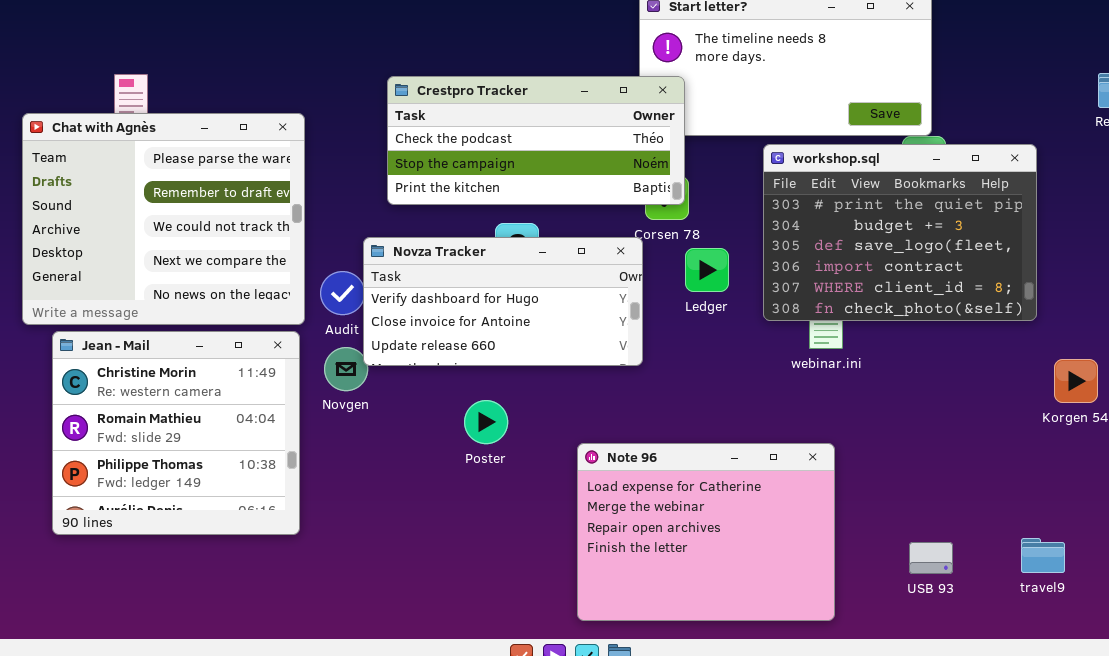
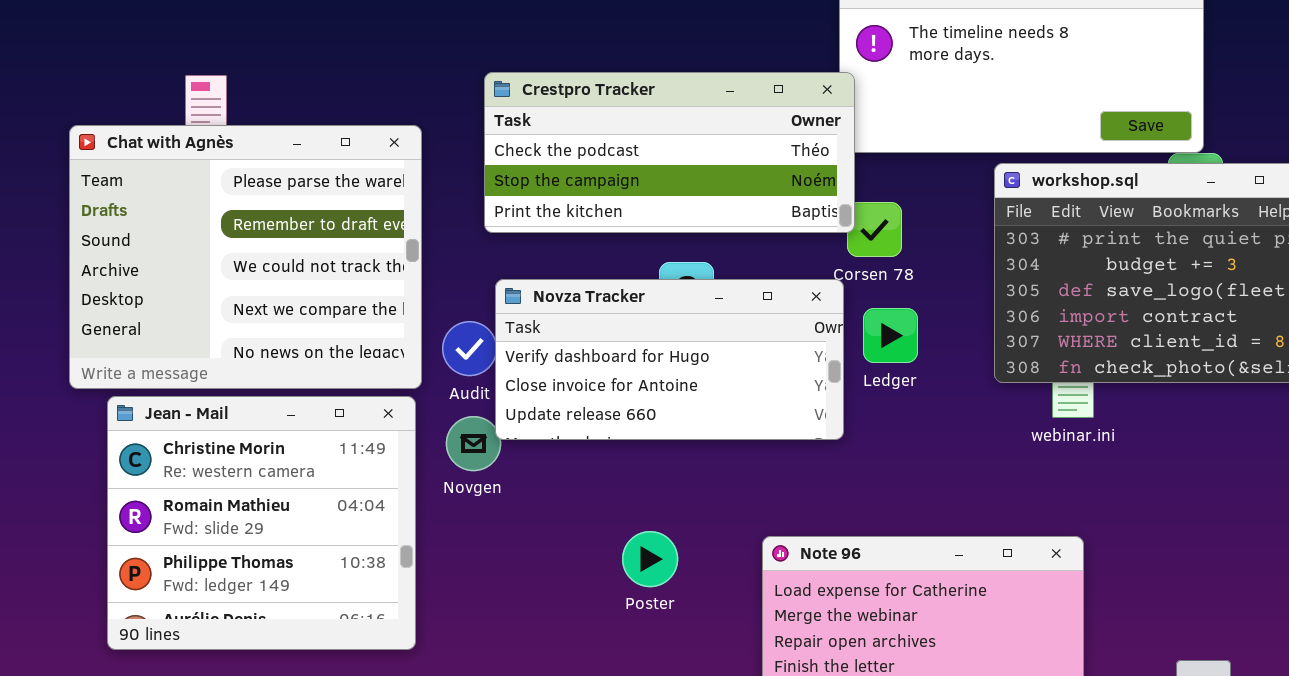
Crestpro Tracker: [387,76,685,205] -> [484,72,855,233], moved
Ledger: [685,248,729,292] -> [863,308,918,363], moved
Poster: [464,400,508,444] -> [622,531,678,587], moved

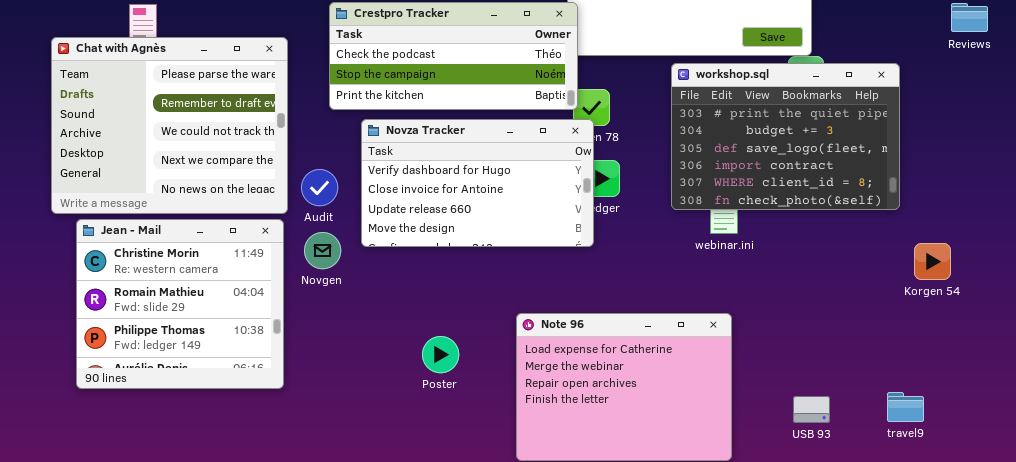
Novza Tracker: [495,279,844,440] -> [361,119,594,247], moved, resized
Poster: [622,531,678,587] -> [422,336,459,373], moved

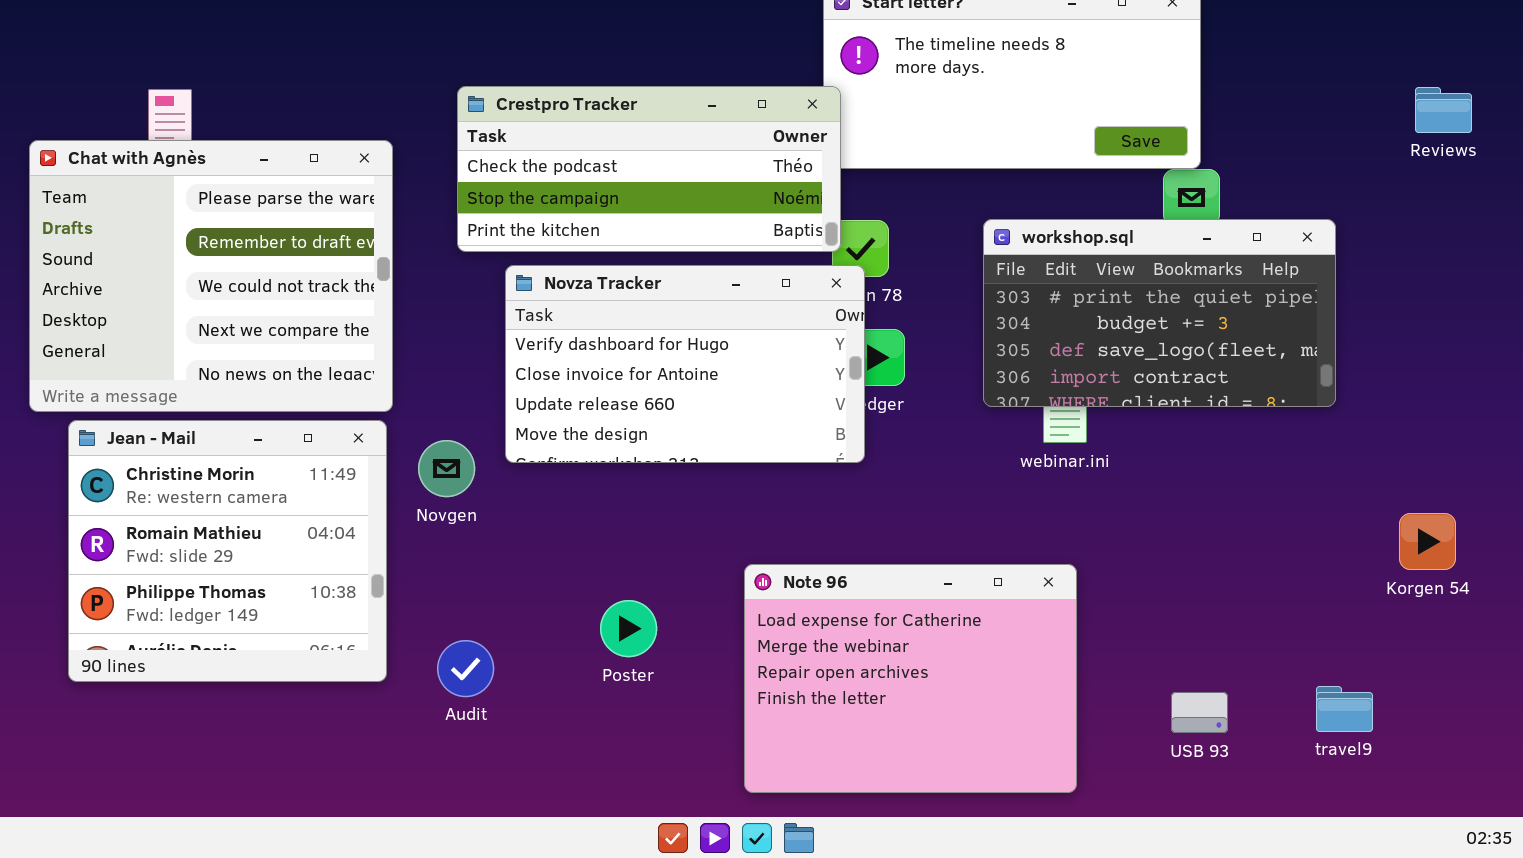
workshop.sql: [671,63,900,210] -> [983,219,1336,407], resized
Audit: [301,169,338,206] -> [437,640,494,697], moved
Korgen 54: [914,243,951,280] -> [1399,513,1456,570], moved

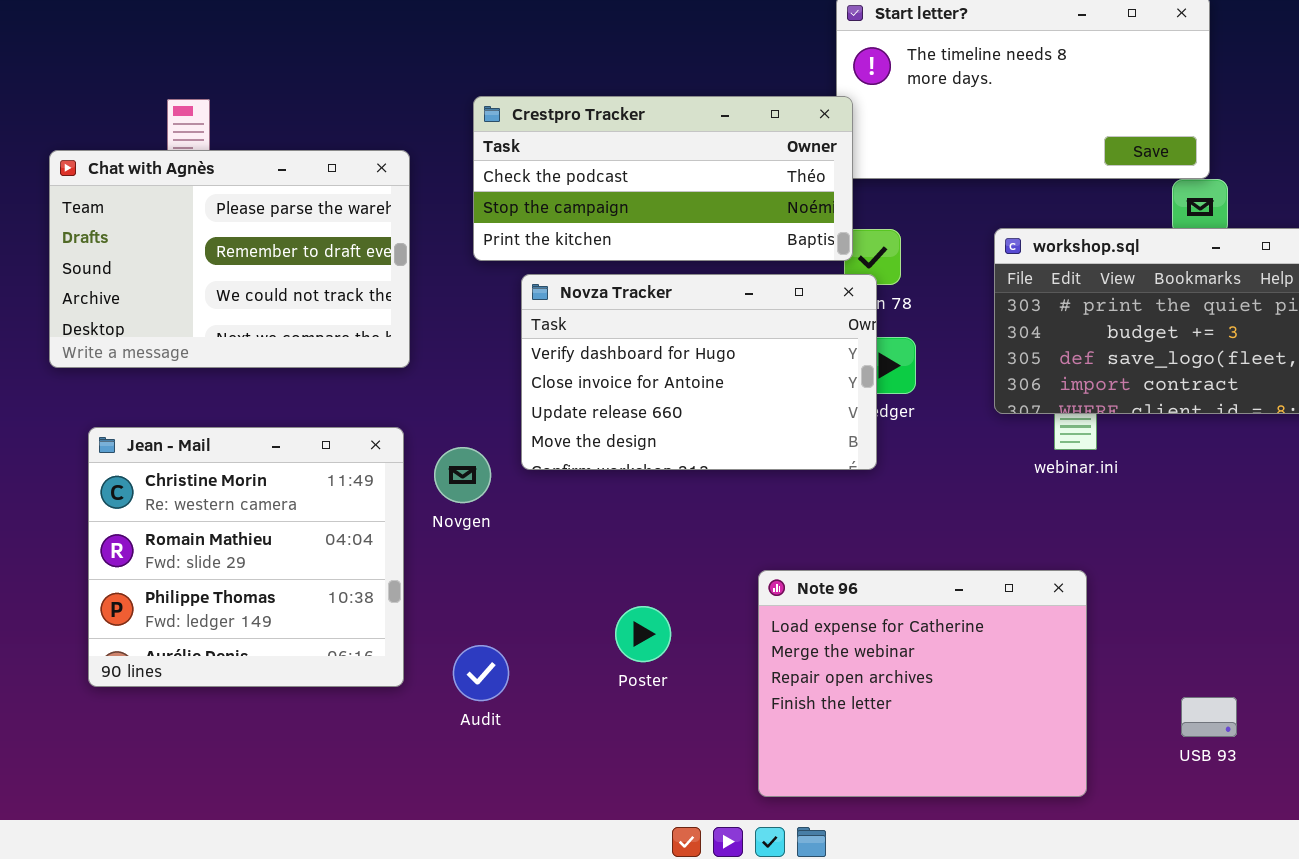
Chat with Agnès: [29,140,393,412] -> [49,150,410,368], resized

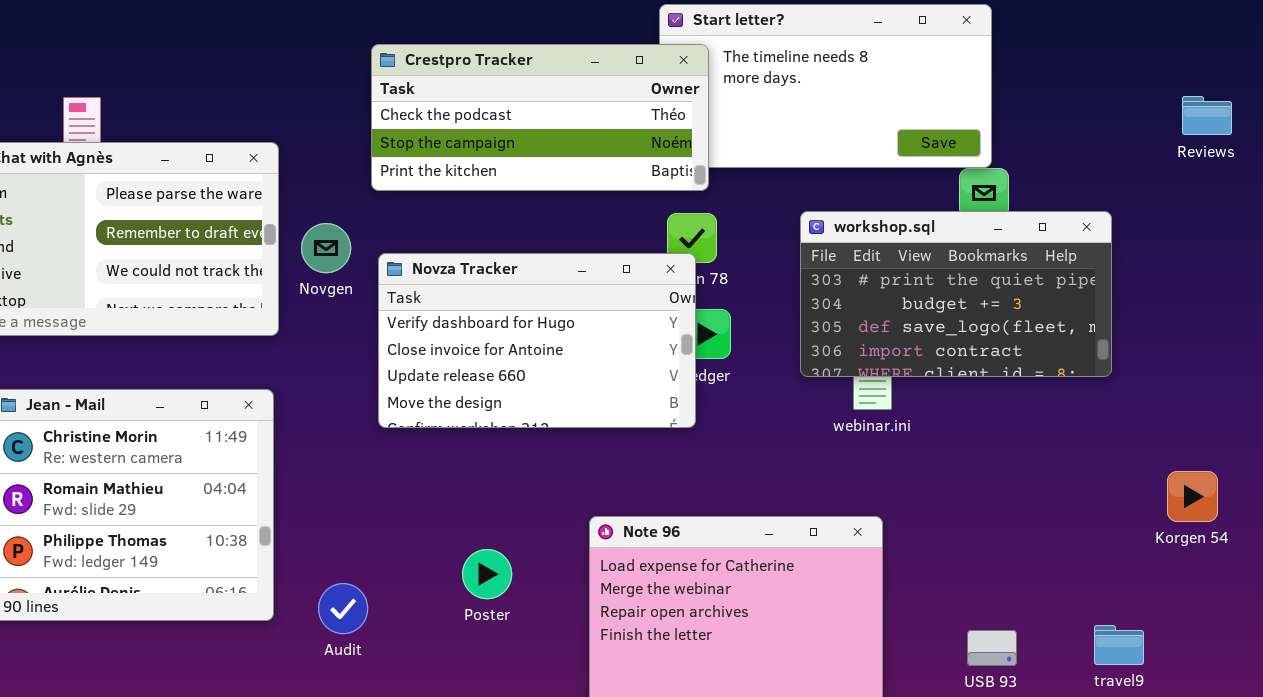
Crestpro Tracker: [473,96,853,261] -> [371,44,709,191], moved
Novgen: [434,447,491,503] -> [301,223,351,273], moved

